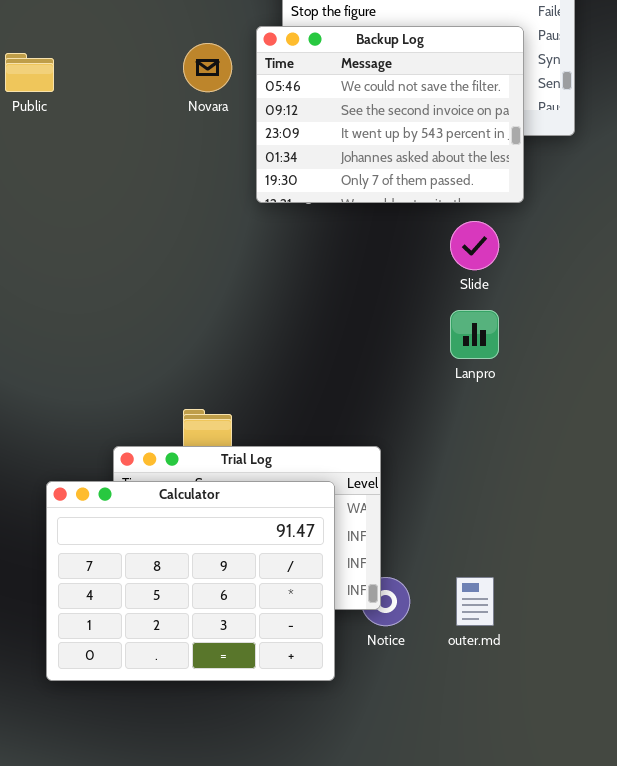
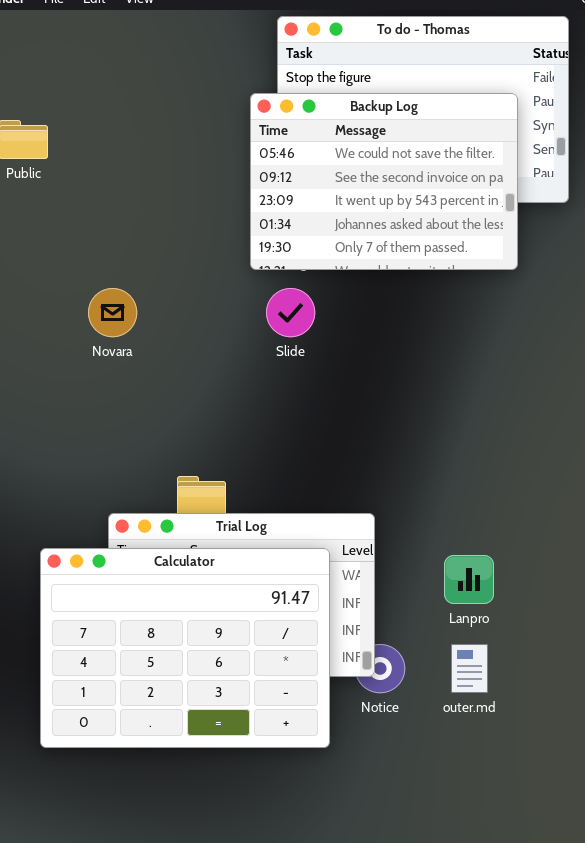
Novara: [183,43,232,92] -> [88,288,137,337], moved
Slide: [450,221,499,270] -> [266,288,315,337], moved
Lanpro: [450,310,499,359] -> [444,555,494,604], moved

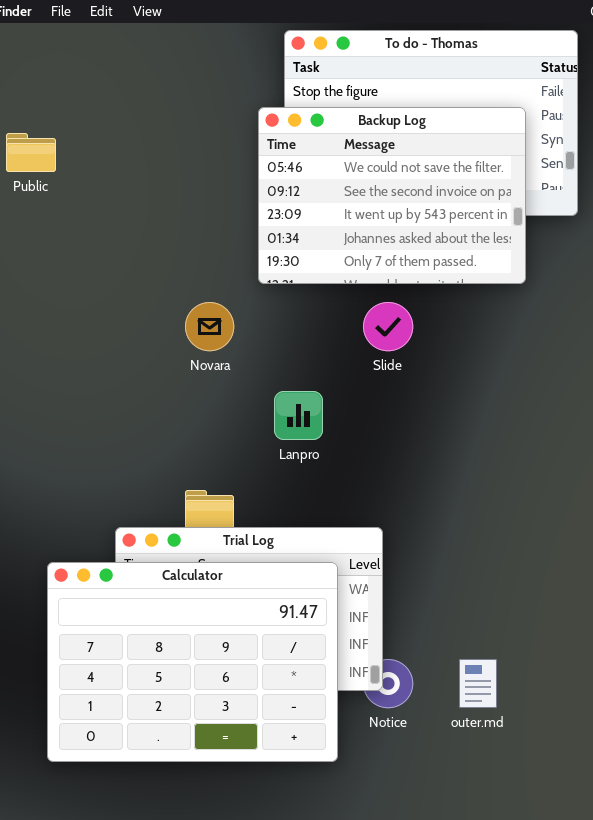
Novara: [88,288,137,337] -> [185,302,234,351], moved
Slide: [266,288,315,337] -> [363,302,413,351], moved
Lanpro: [444,555,494,604] -> [274,391,323,440], moved

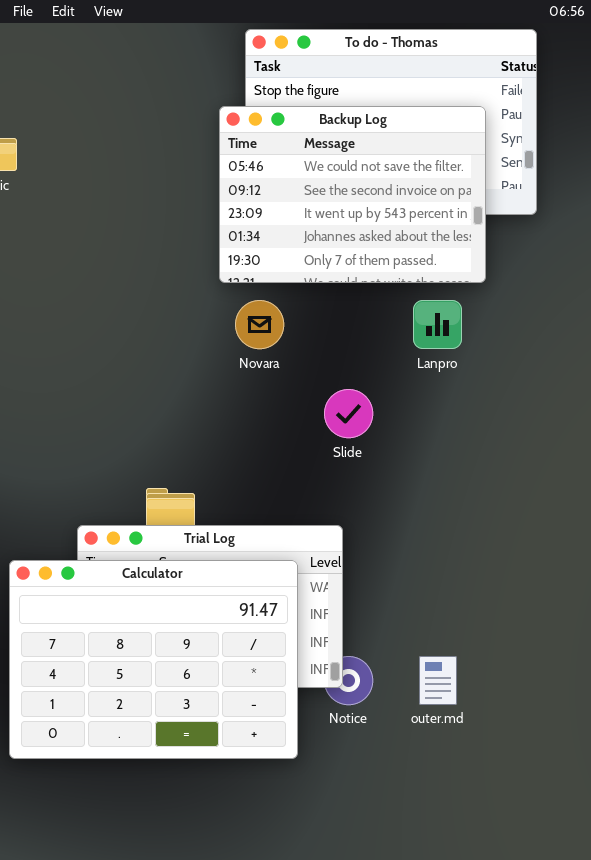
Novara: [185,302,234,351] -> [235,300,284,349], moved
Slide: [363,302,413,351] -> [324,389,373,438], moved
Lanpro: [274,391,323,440] -> [413,300,462,349], moved

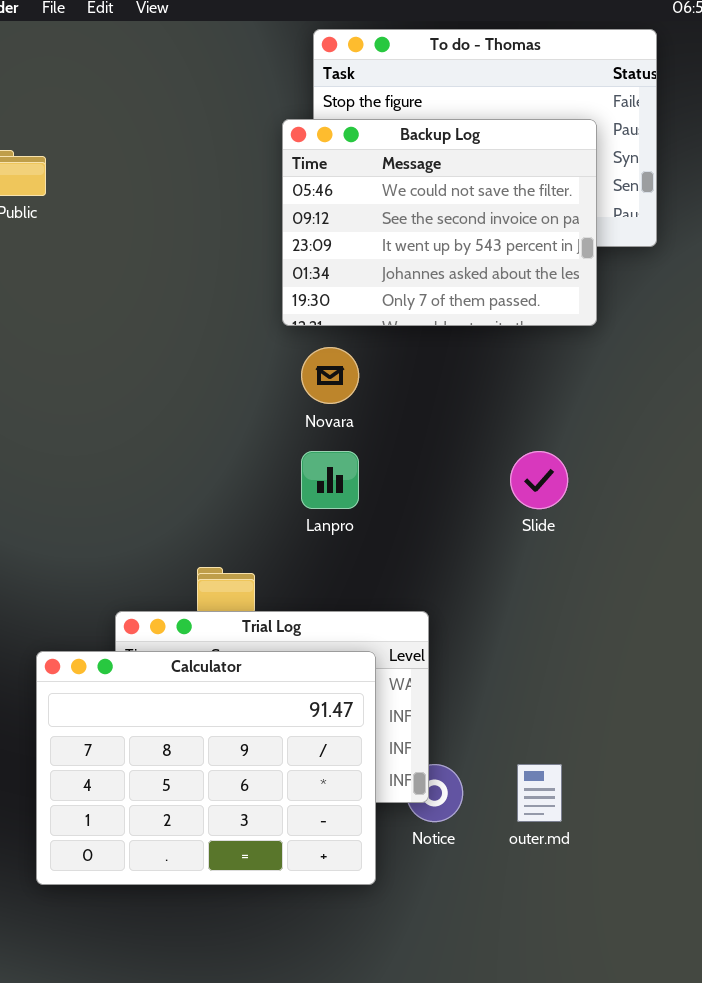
Lanpro: [413,300,462,349] -> [301,451,359,509], moved
Slide: [324,389,373,438] -> [510,451,568,509], moved

